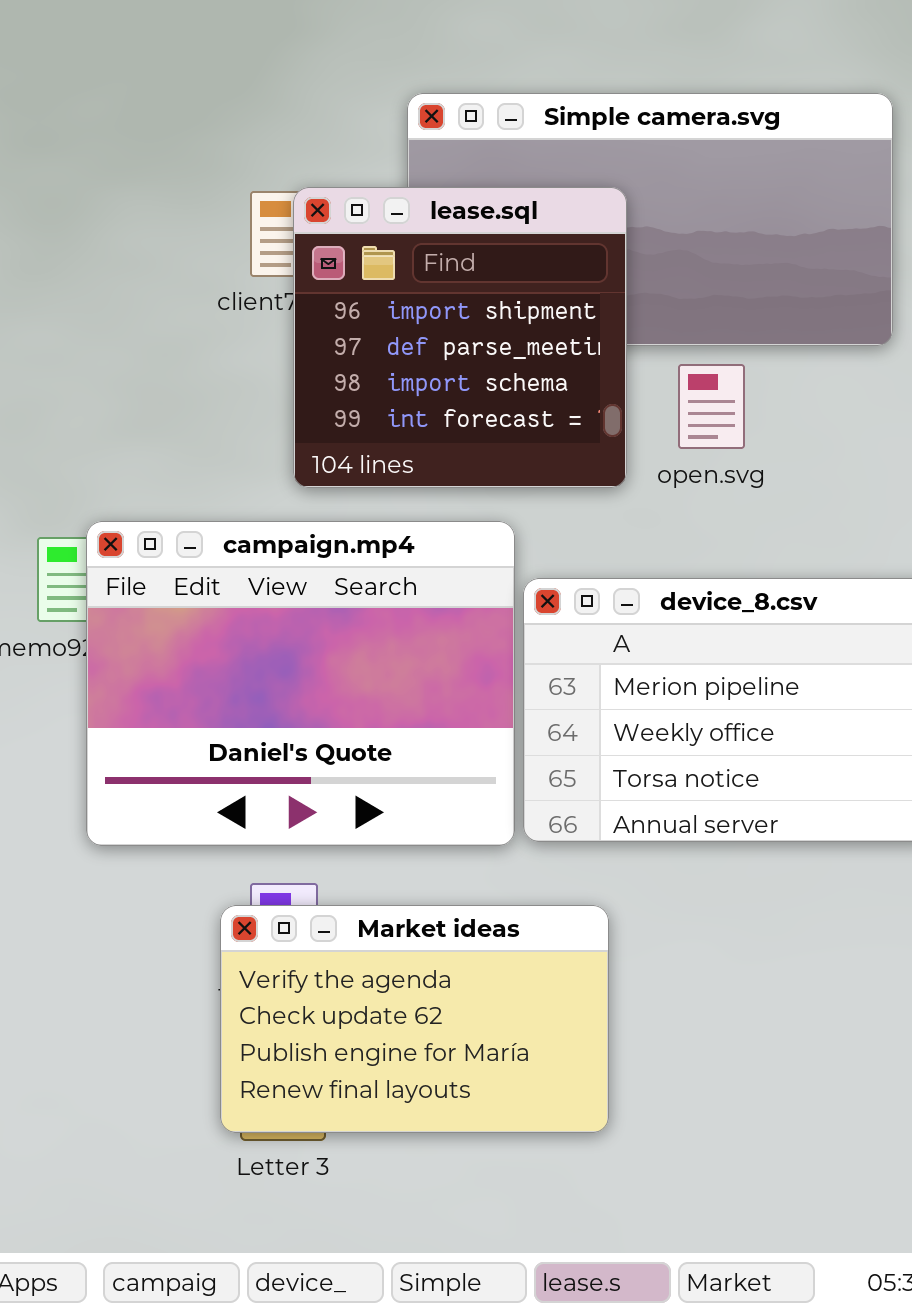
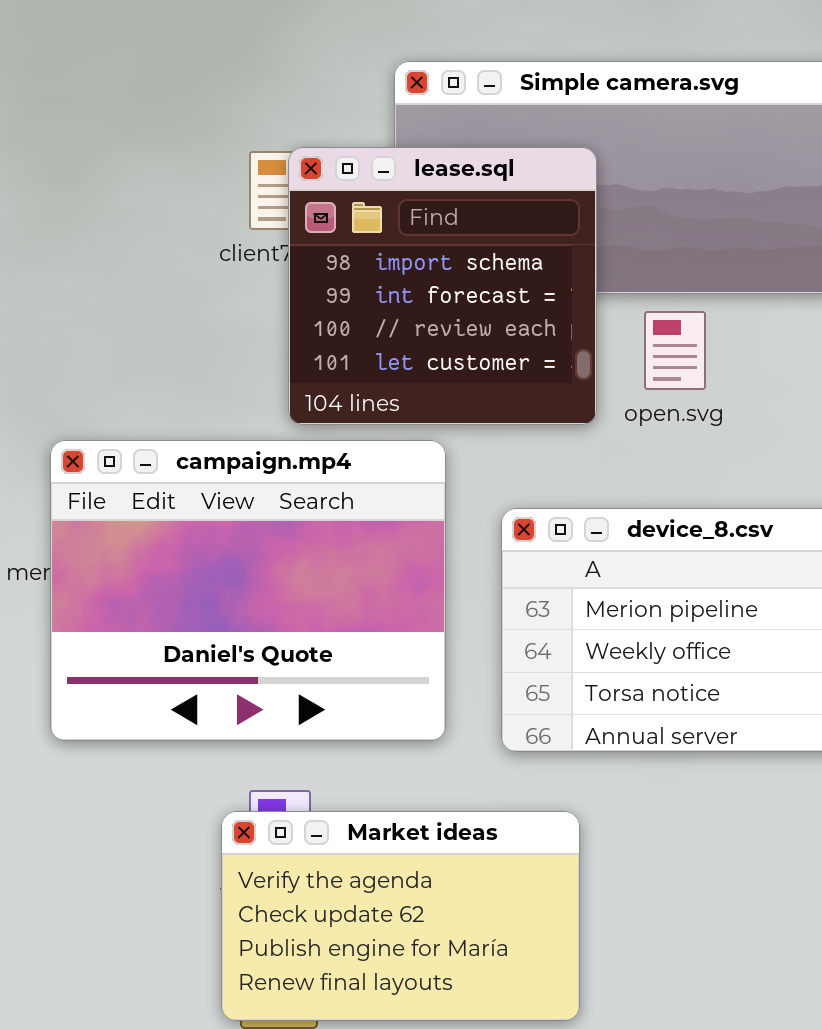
lease.sql: [293,187,627,488] -> [288,147,597,425], scrolled down 2 rows
campaign.mp4: [86,521,515,846] -> [50,440,446,741], moved

